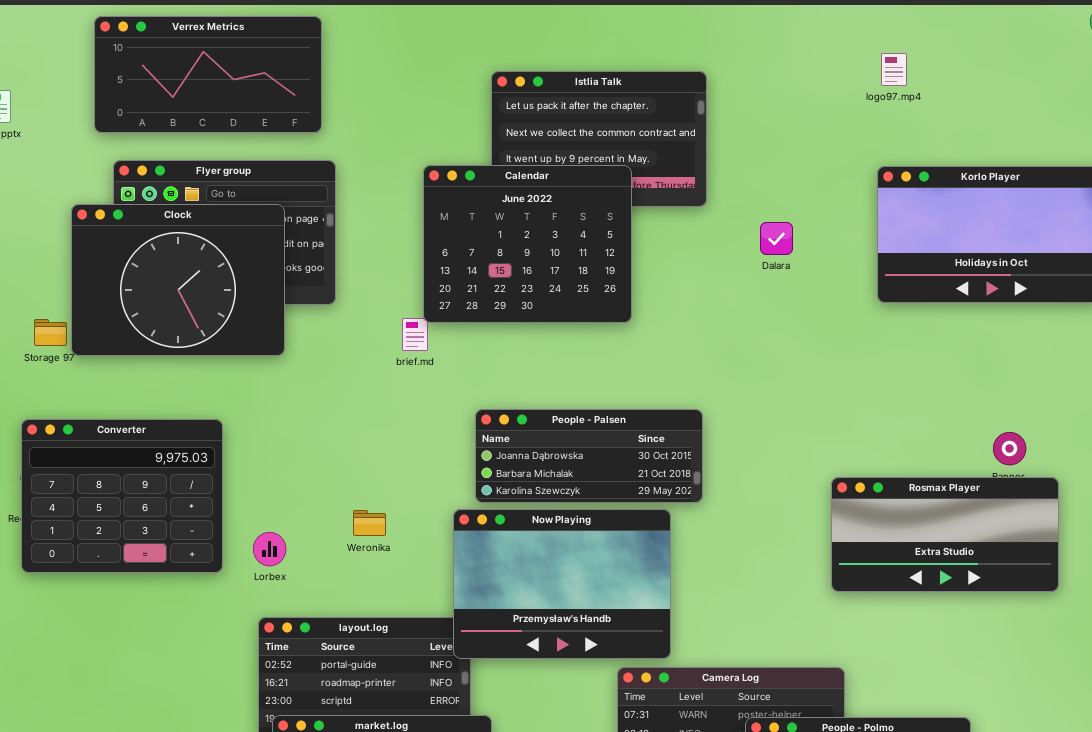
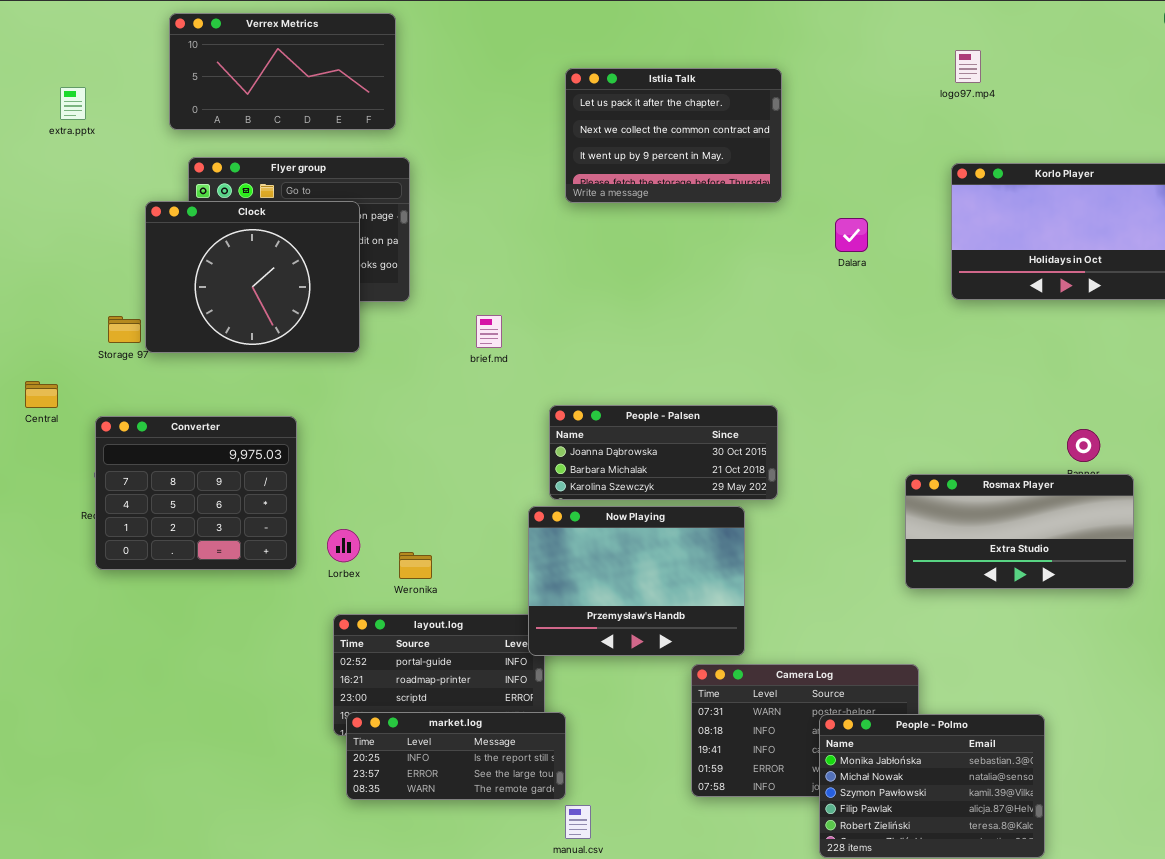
Calendar: [423,165,632,323] -> none, closed
Weronika: [353,510,386,536] -> [399,552,432,579], moved

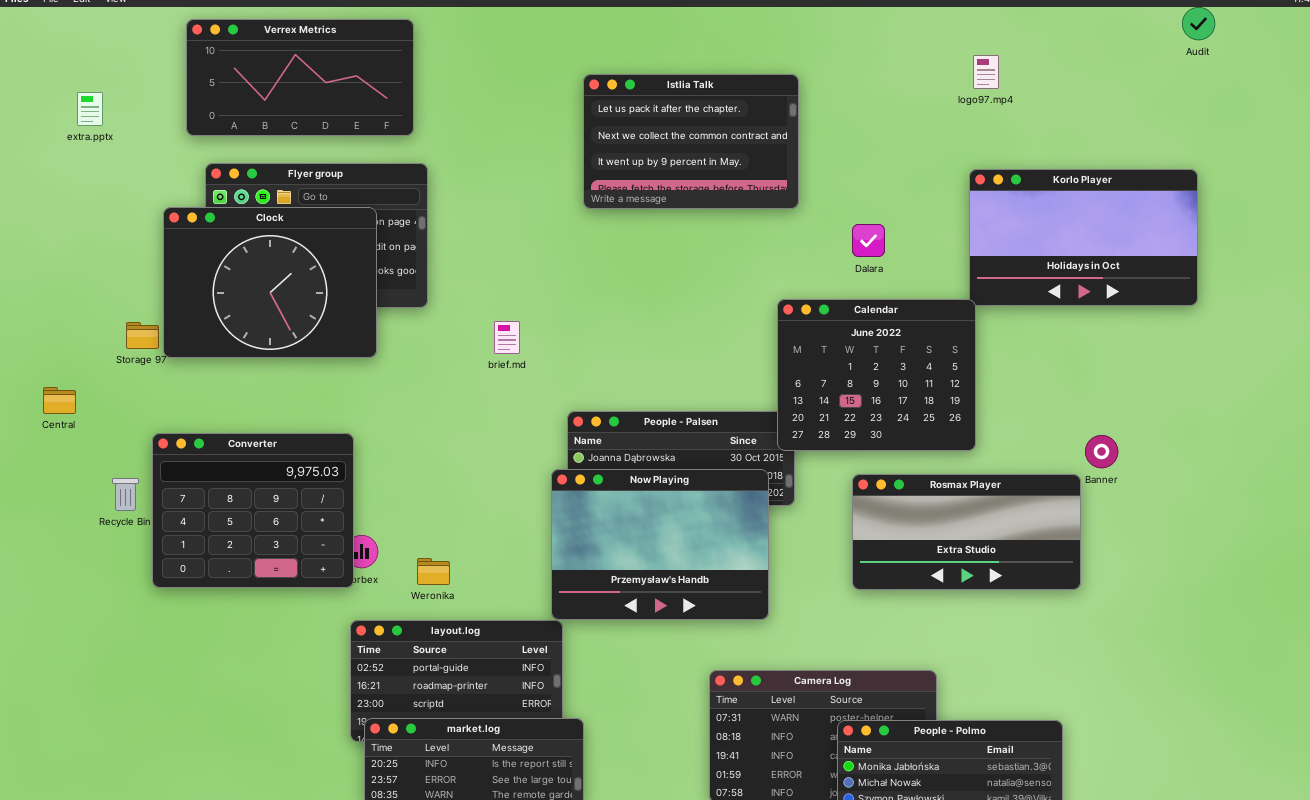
Calendar: none -> [777,299,976,451], opened
Converter: [95,416,297,570] -> [152,433,354,588], moved
Rosmax Player: [905,474,1134,589] -> [852,474,1081,590], moved
Now Playing: [528,506,745,656] -> [551,469,769,620], moved

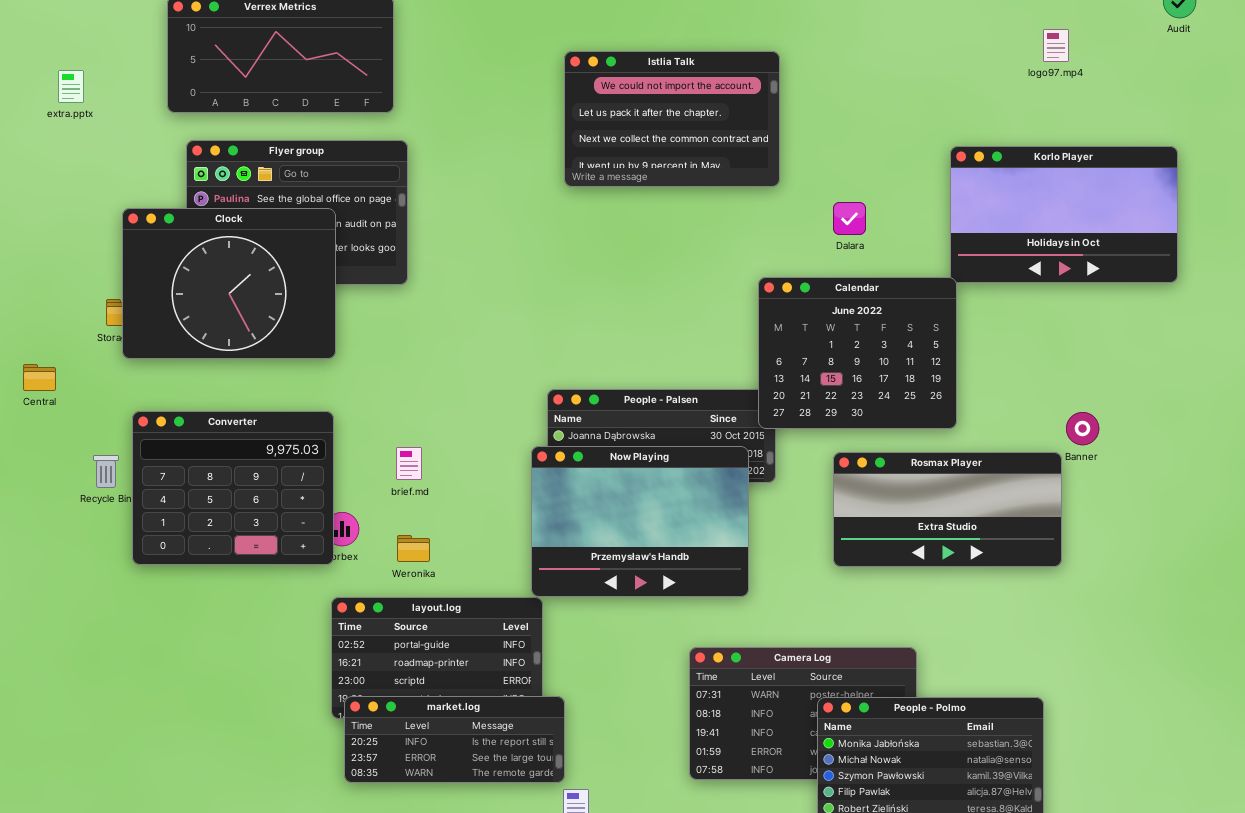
logo97.mp4: [973,55,999,89] -> [1043,29,1069,62], moved
Istlia Talk: [583,74,799,209] -> [564,51,780,187], scrolled up 1 row
Clock: [163,207,377,358] -> [122,208,336,359], moved
brief.md: [494,321,520,354] -> [396,447,422,480], moved

